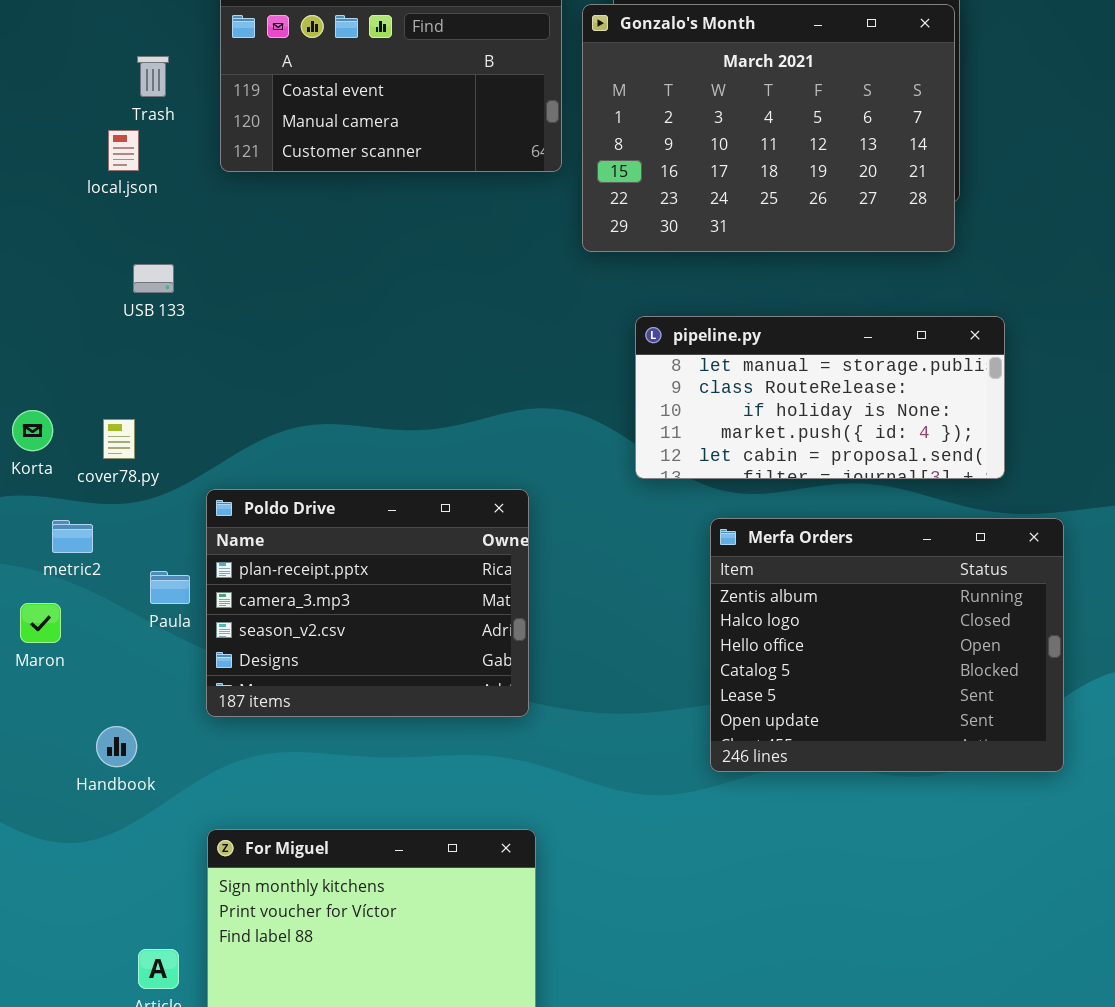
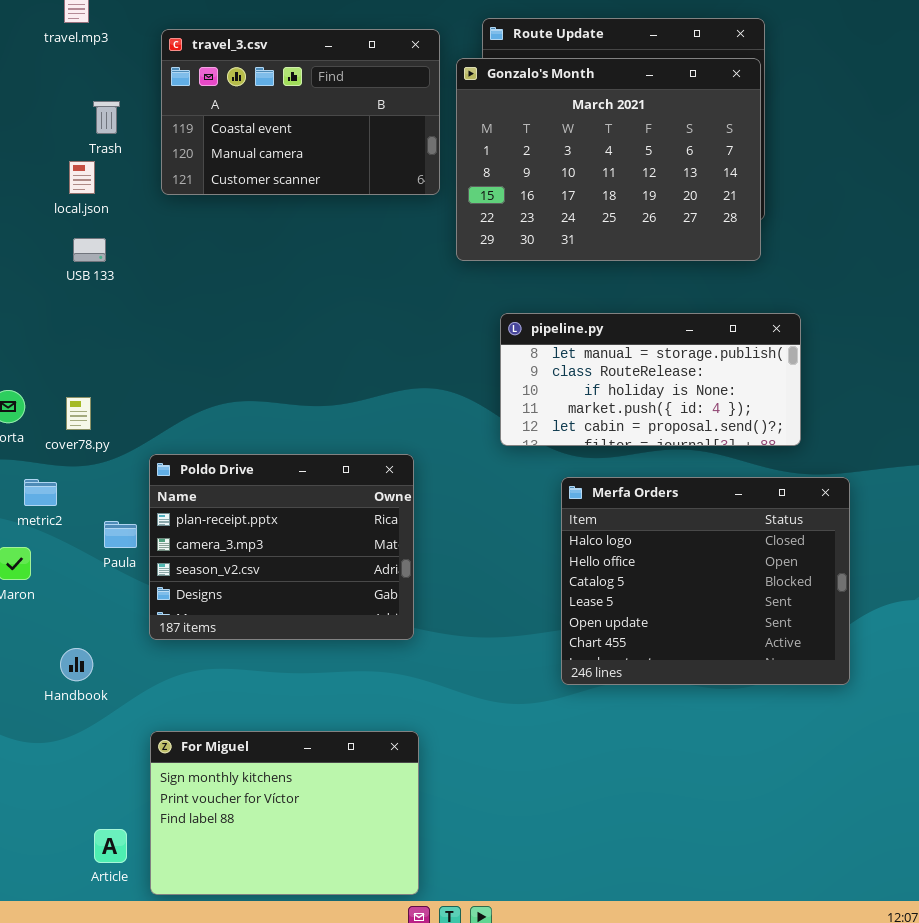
USB 133: [133,264,174,293] -> [73,238,106,262], moved
Merfa Orders: [710,518,1064,772] -> [561,477,850,685], scrolled down 1 row

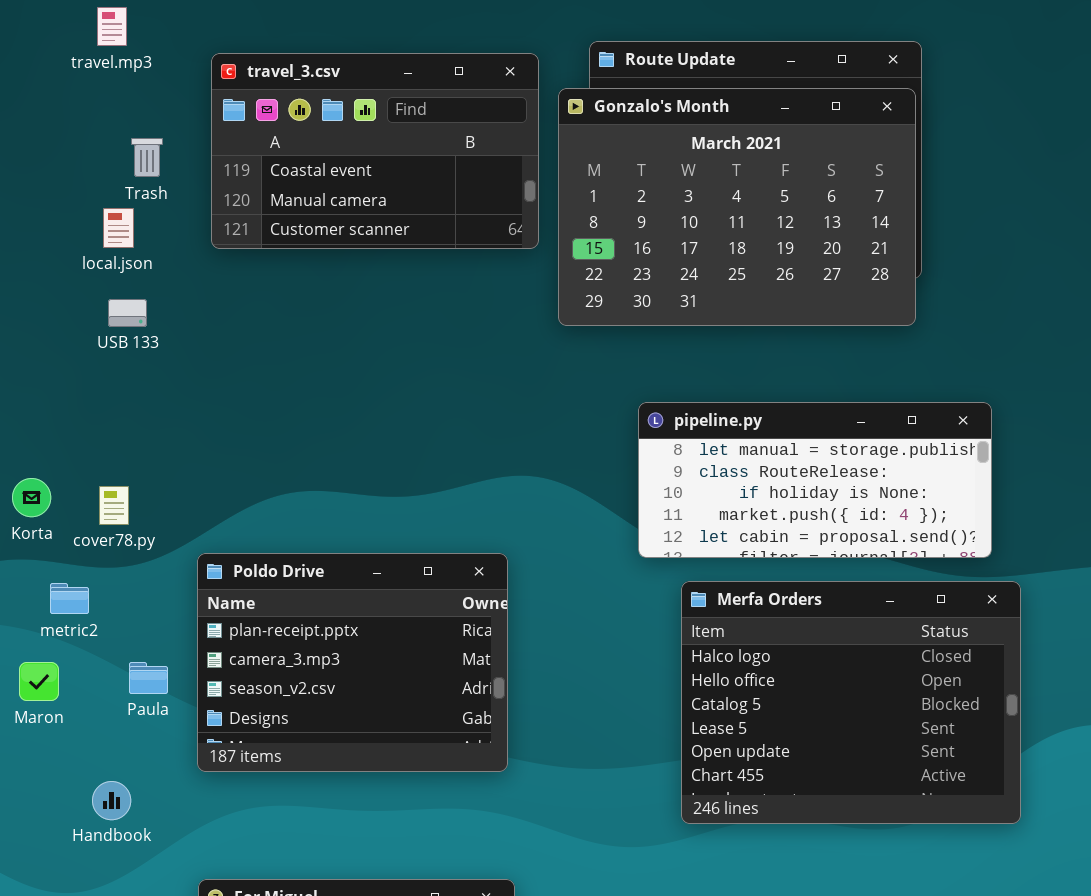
pipeline.py: [500,313,801,446] -> [638,402,992,558], moved
Paula: [104,521,137,548] -> [129,662,168,694], moved

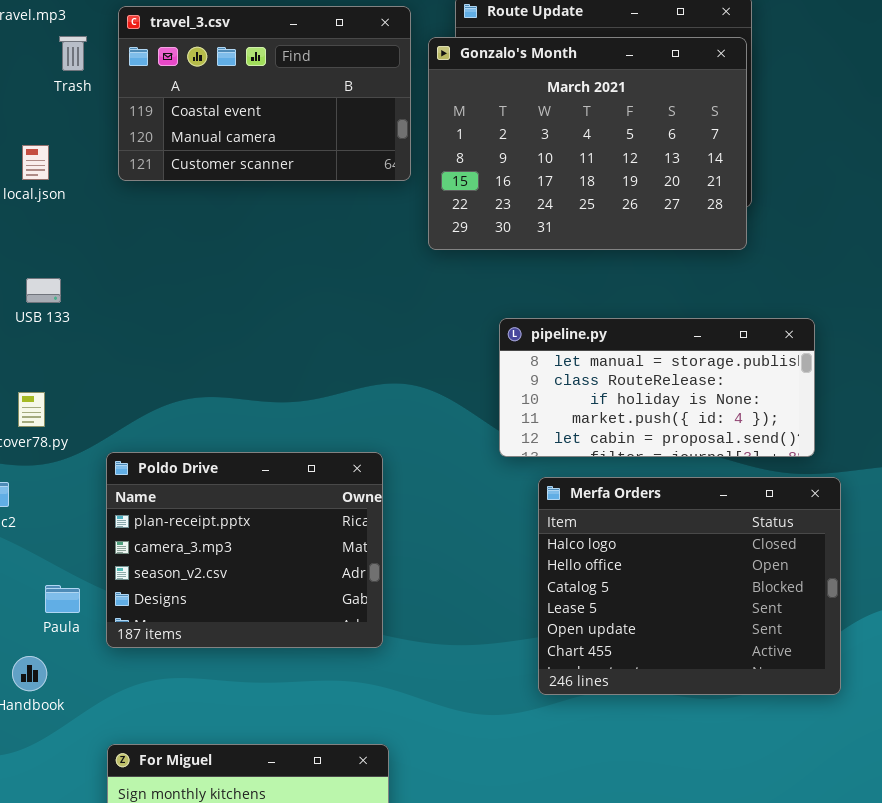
Trash: [131,138,163,177] -> [59,36,87,71], moved
USB 133: [108,299,147,327] -> [26,278,61,303], moved
Paula: [129,662,168,694] -> [45,585,80,613], moved

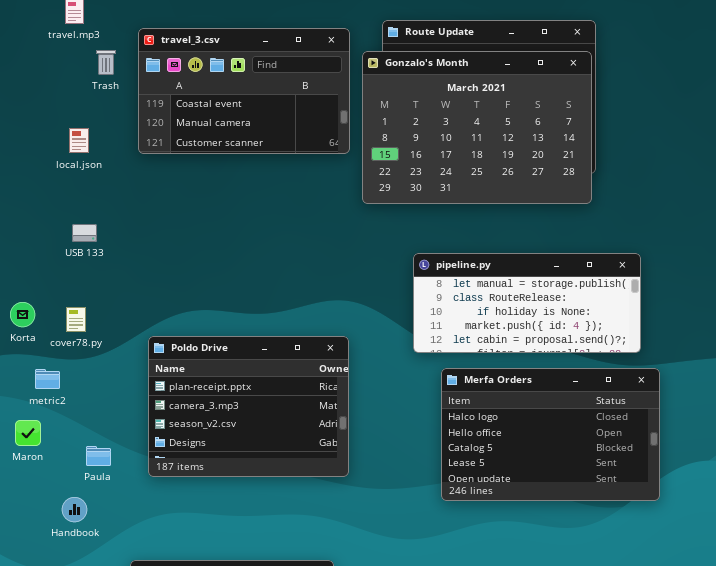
Poldo Drive: [106,452,383,648] -> [148,336,349,477], moved
Merfa Orders: [538,477,841,695] -> [441,368,660,501], resized

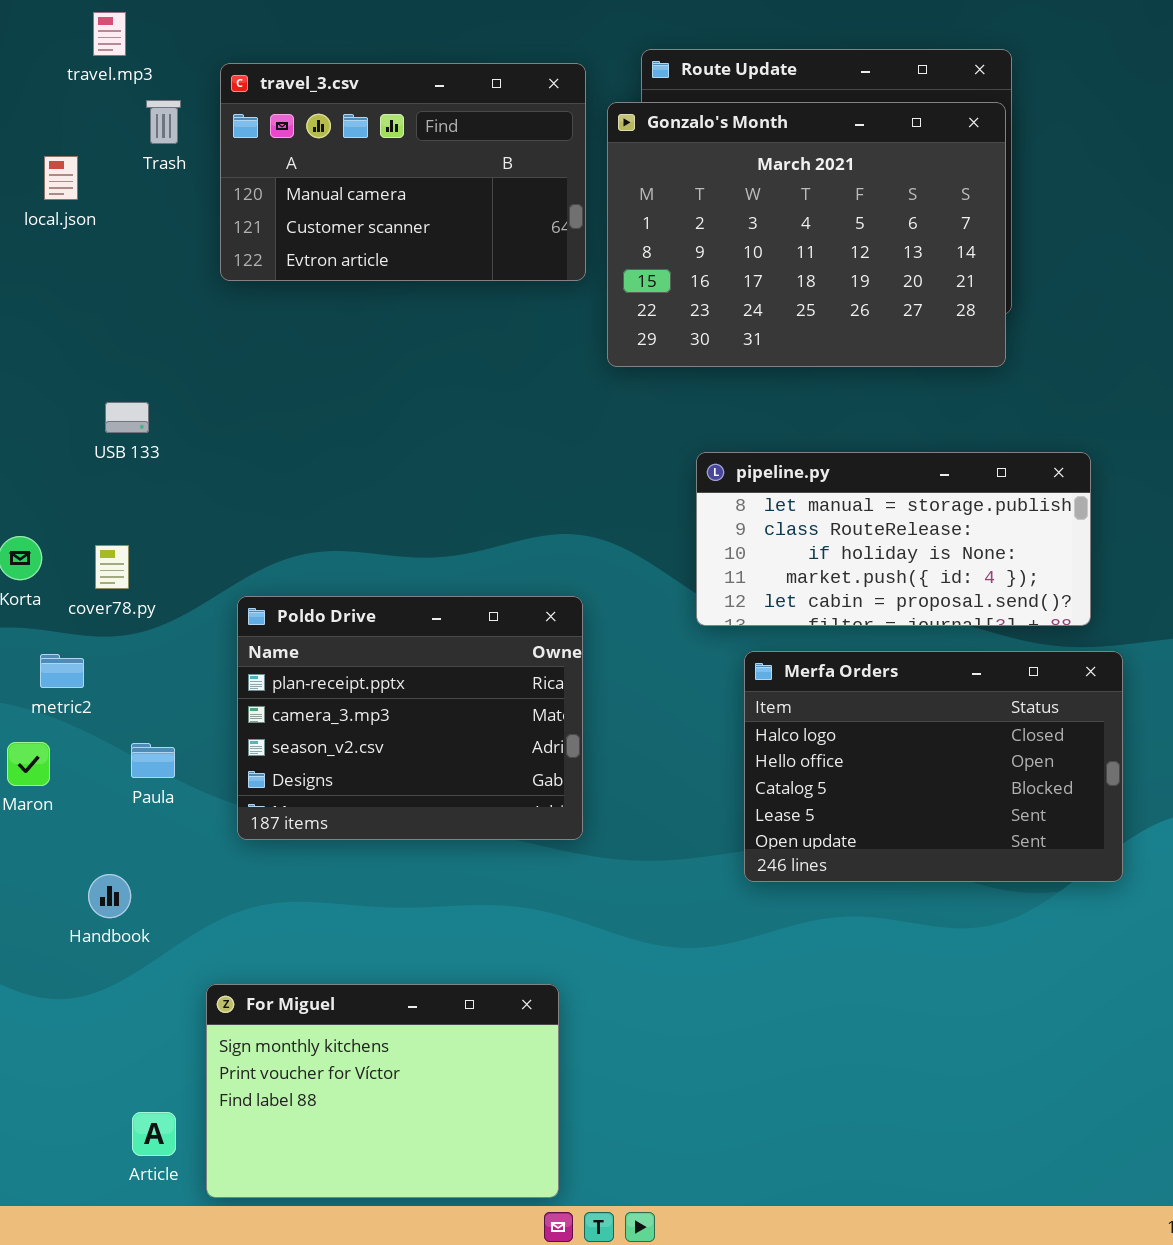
travel_3.csv: [138,28,350,154] -> [220,63,586,281], scrolled down 1 row
local.json: [69,128,89,153] -> [44,156,78,200], moved
Paula: [86,446,111,466] -> [131,743,175,778], moved

